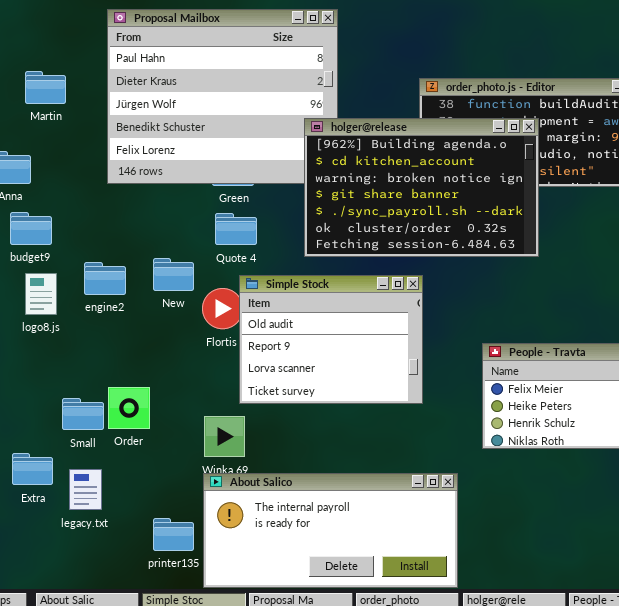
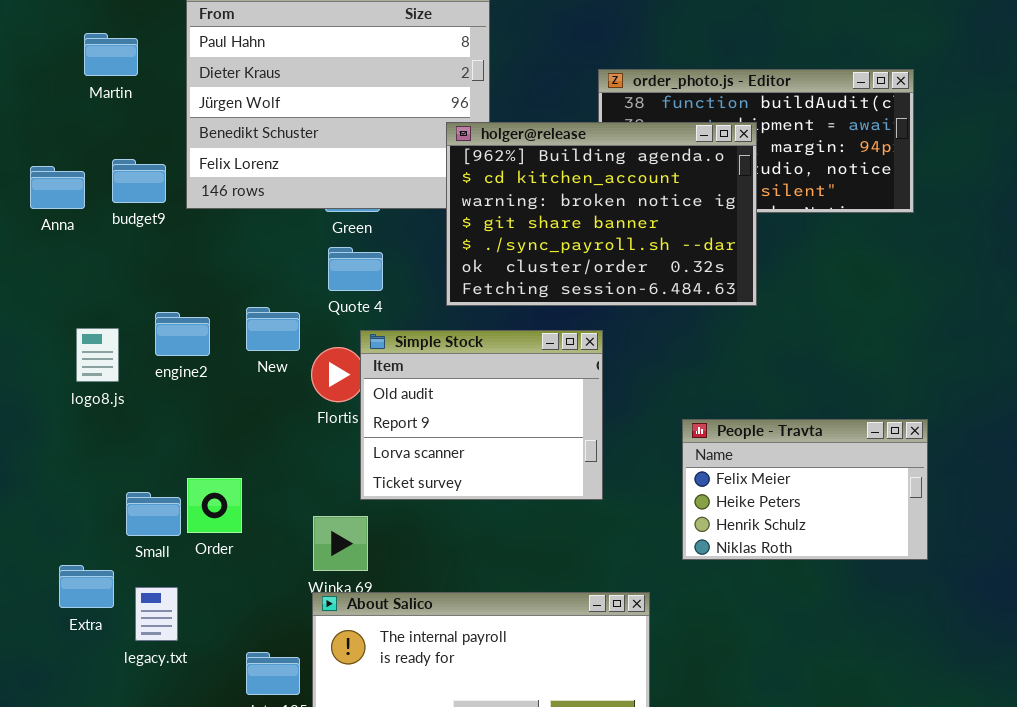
Martin: [25,71,66,104] -> [84,33,138,76], moved
budget9: [10,212,52,245] -> [112,159,166,203], moved

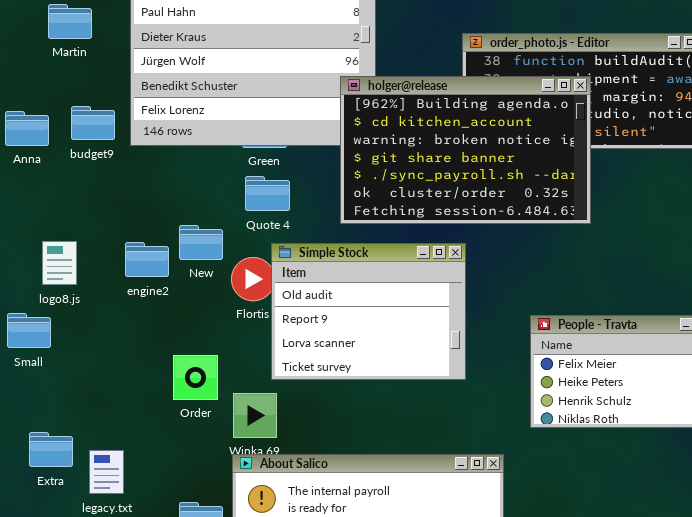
engine2: [155,312,210,356] -> [125,242,169,277], moved
Order: [187,478,242,533] -> [173,355,218,400], moved
Small: [126,492,181,536] -> [7,313,51,348], moved

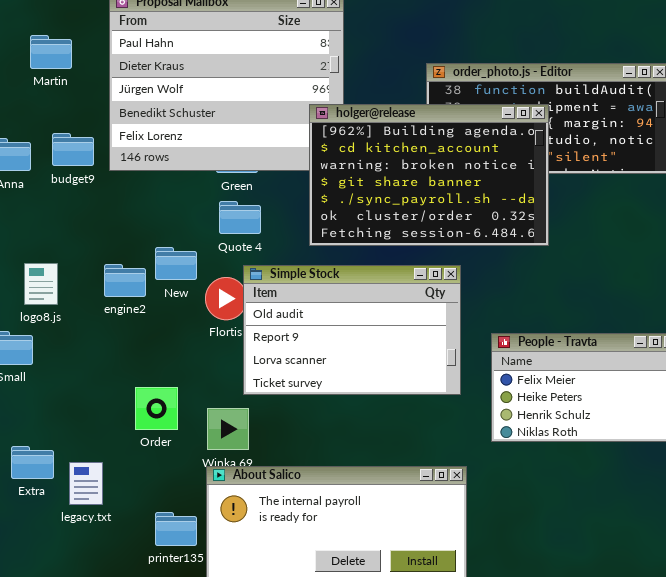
Simple Stock: [271,243,466,380] -> [243,265,461,395], resized
Order: [173,355,218,400] -> [135,387,178,430], moved

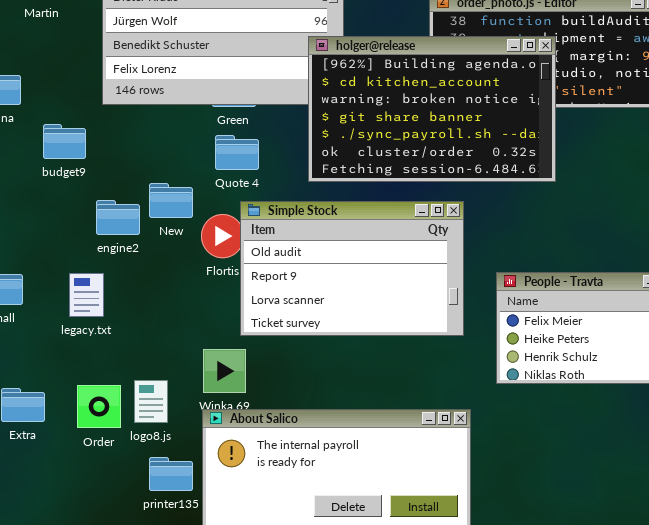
budget9: [52,133,94,166] -> [43,124,86,159], moved
logo8.js: [24,263,58,305] -> [134,380,168,423], moved
Order: [135,387,178,430] -> [77,385,121,428], moved
legacy.txt: [69,462,103,505] -> [69,273,104,317], moved

